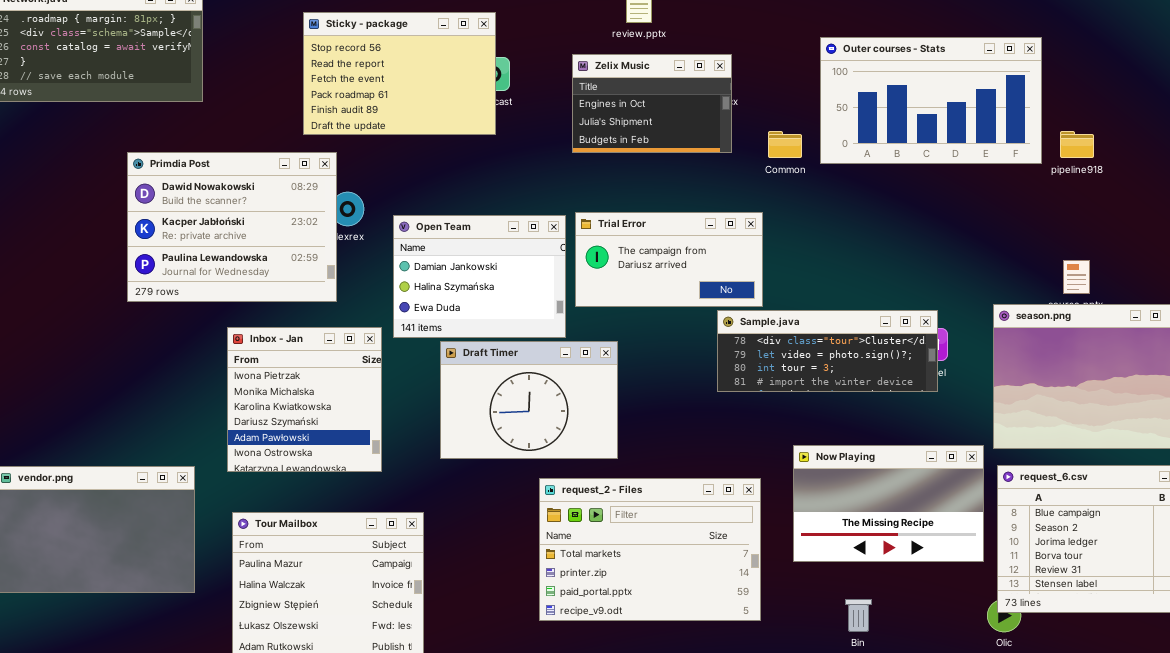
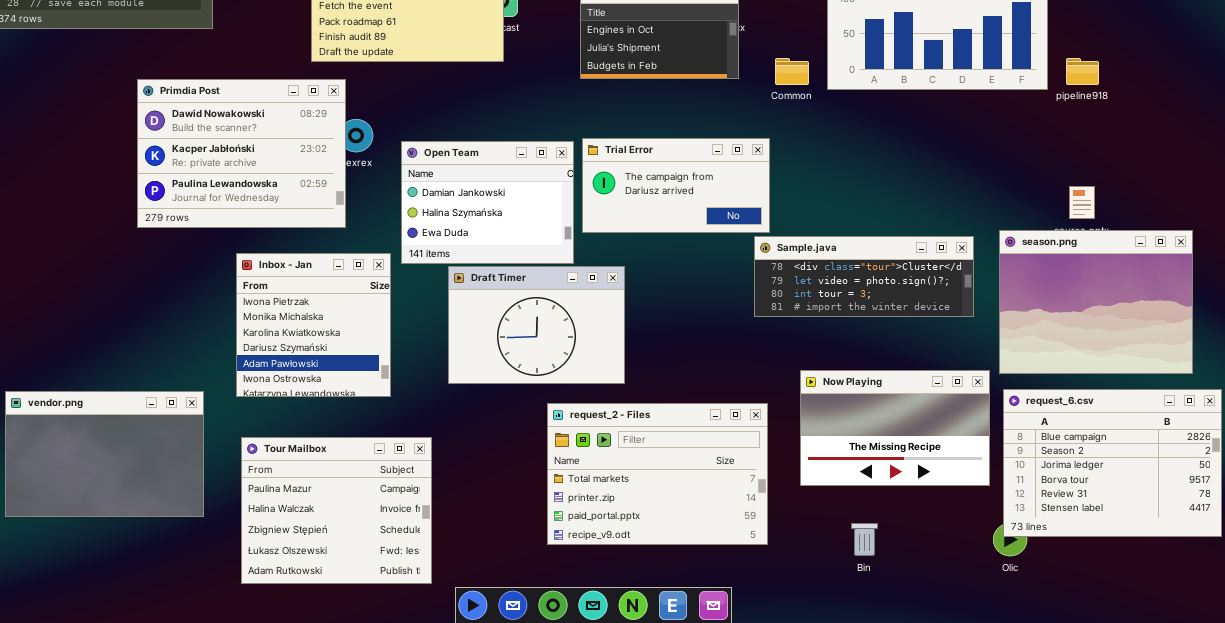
Sample.java: [717,310,938,392] -> [754,236,974,317], moved

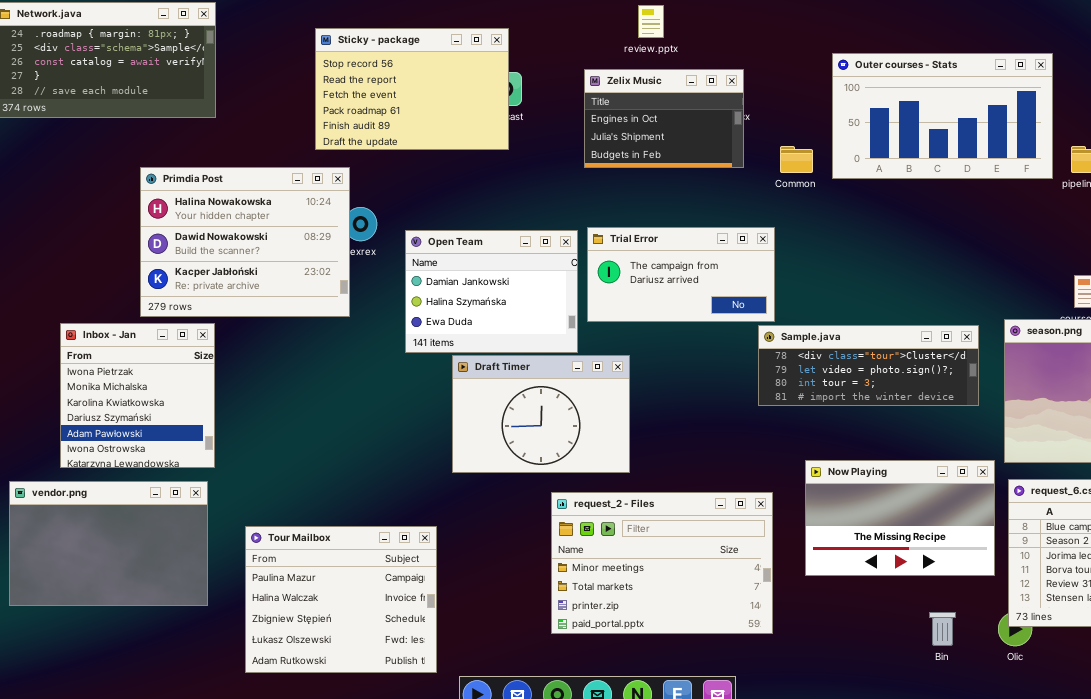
Primdia Post: [137,79,346,228] -> [140,167,350,317], scrolled up 1 row
Inbox - Jan: [236,253,391,397] -> [60,323,215,468], moved
request_2 - Files: [547,403,768,545] -> [551,492,773,634], scrolled up 1 row
Bin: [851,523,878,556] -> [929,612,956,646], moved

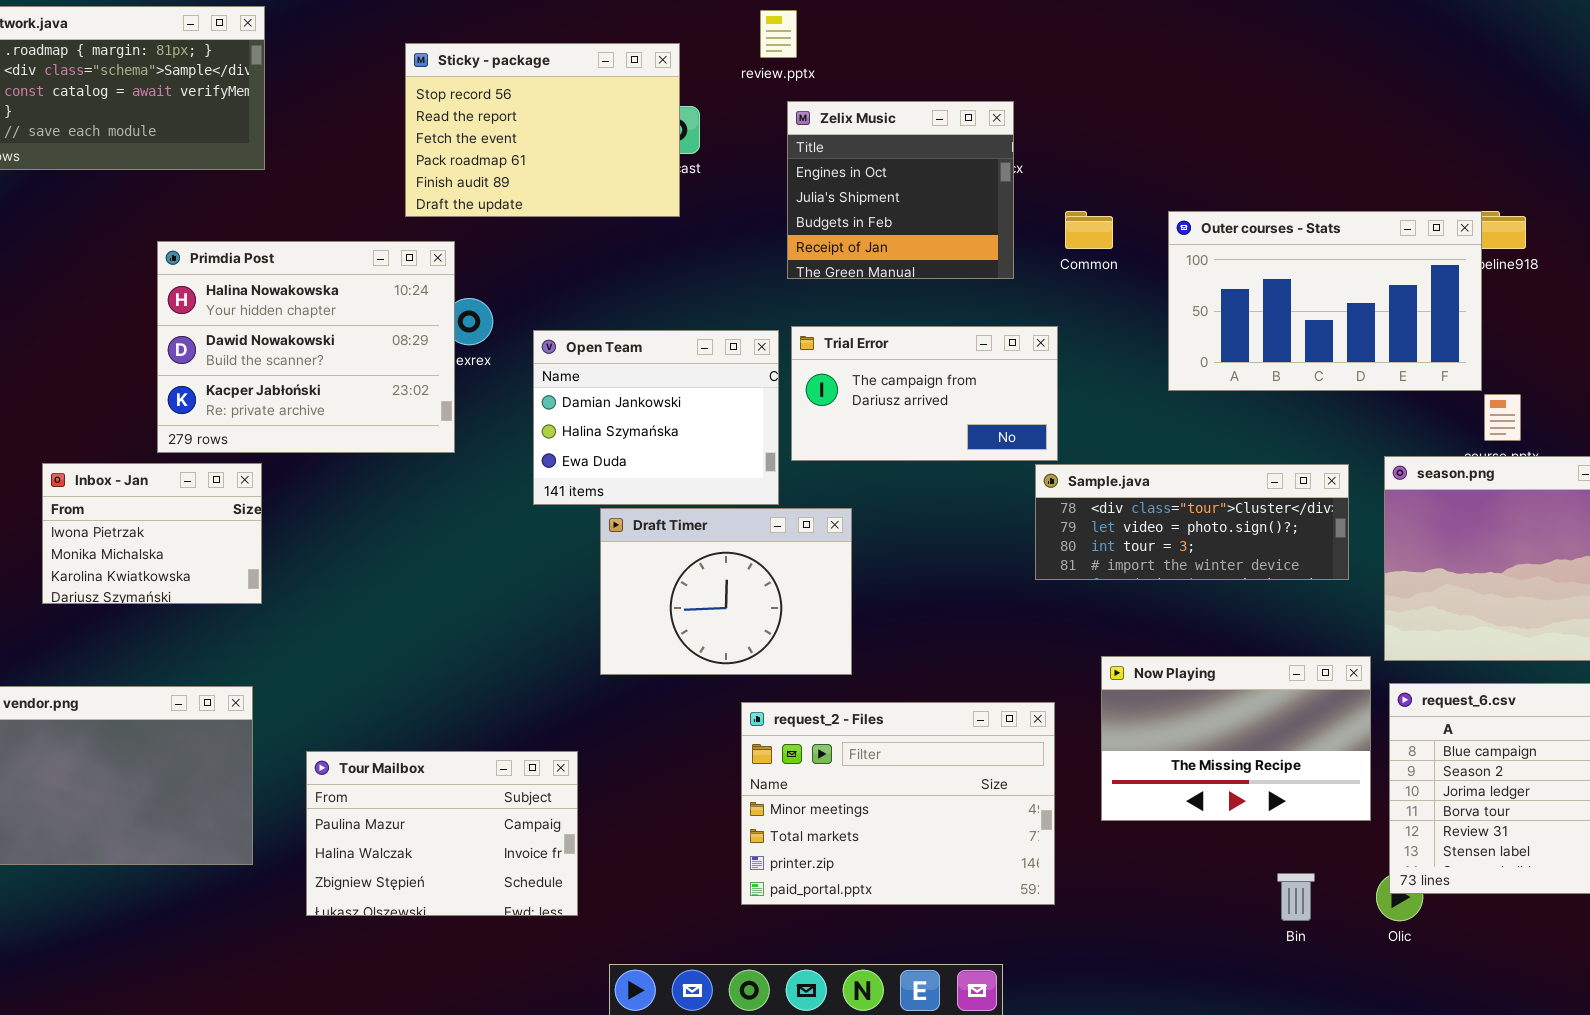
review.pptx: [638,5,664,38] -> [760,10,797,58], moved
Outer courses - Stats: [832,53,1053,179] -> [1168,211,1482,391], moved
Zelix Music: [584,69,744,168] -> [787,101,1014,279], resized
Inbox - Jan: [60,323,215,468] -> [42,463,262,604], resized
Tour Mailbox: [245,526,437,673] -> [306,751,578,916], resized

